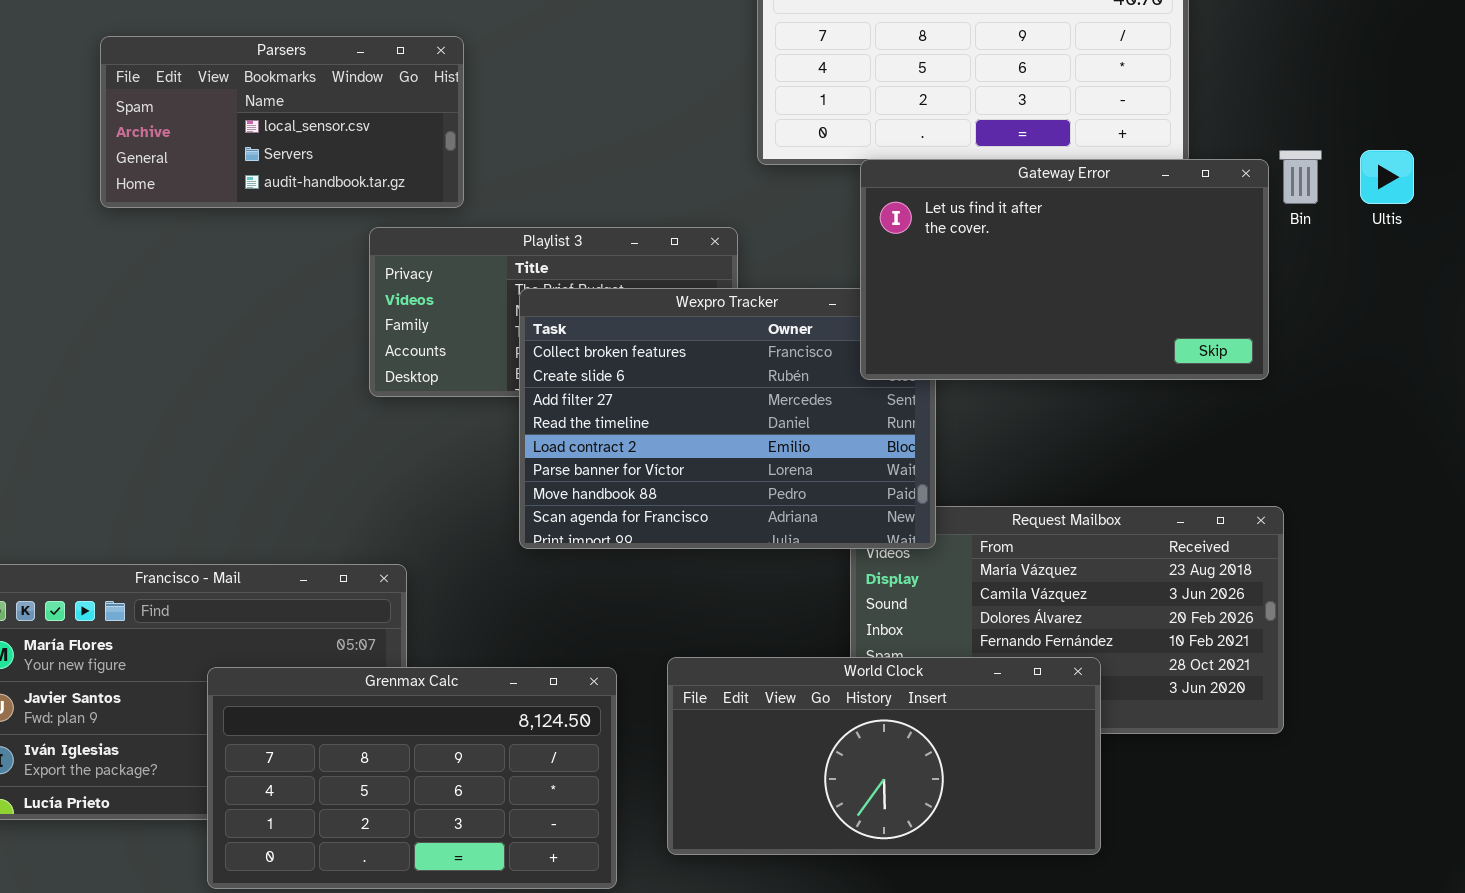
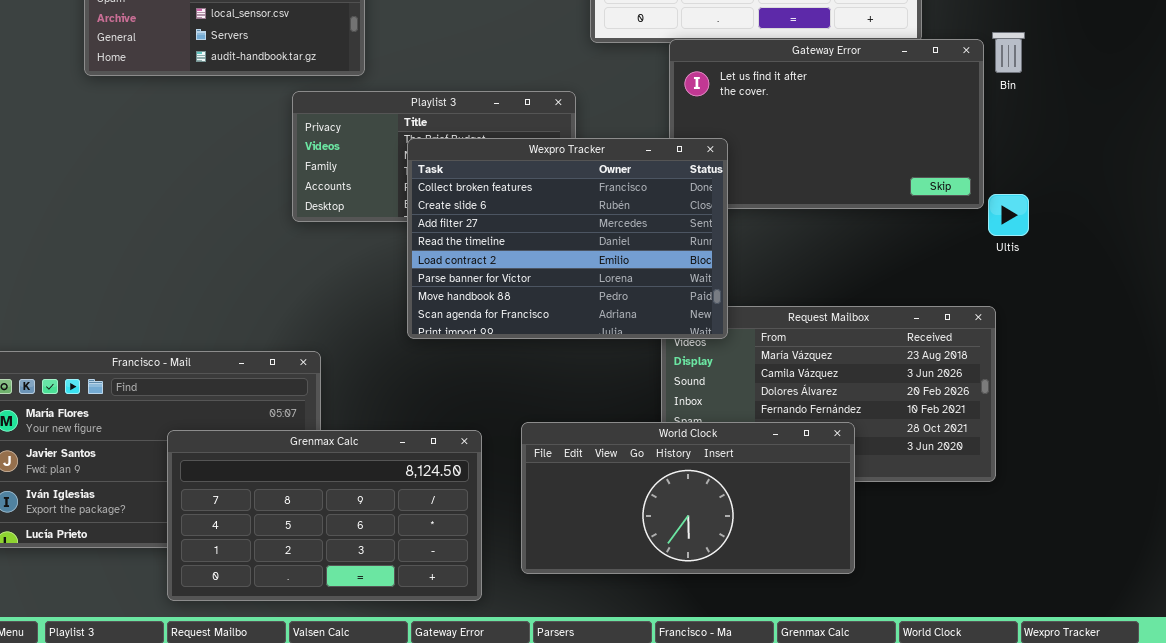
Ultis: [1360,150,1414,204] -> [988,194,1029,236], moved
Wexpro Tracker: [519,288,936,549] -> [407,138,728,339], raised

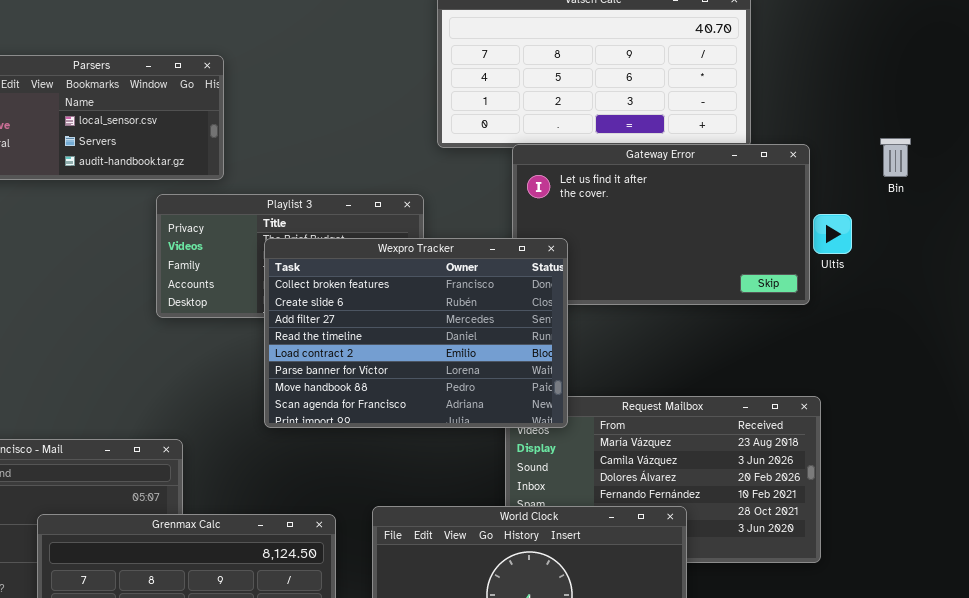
Bin: [992,32,1025,73] -> [880,138,911,177], moved
Ultis: [988,194,1029,236] -> [813,214,852,254], moved

